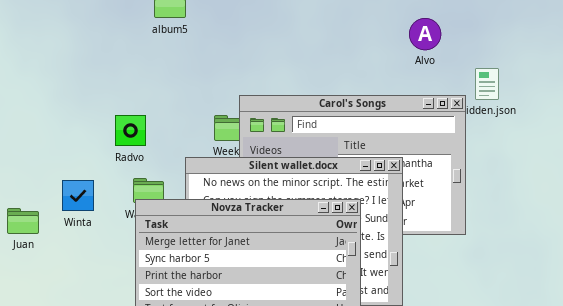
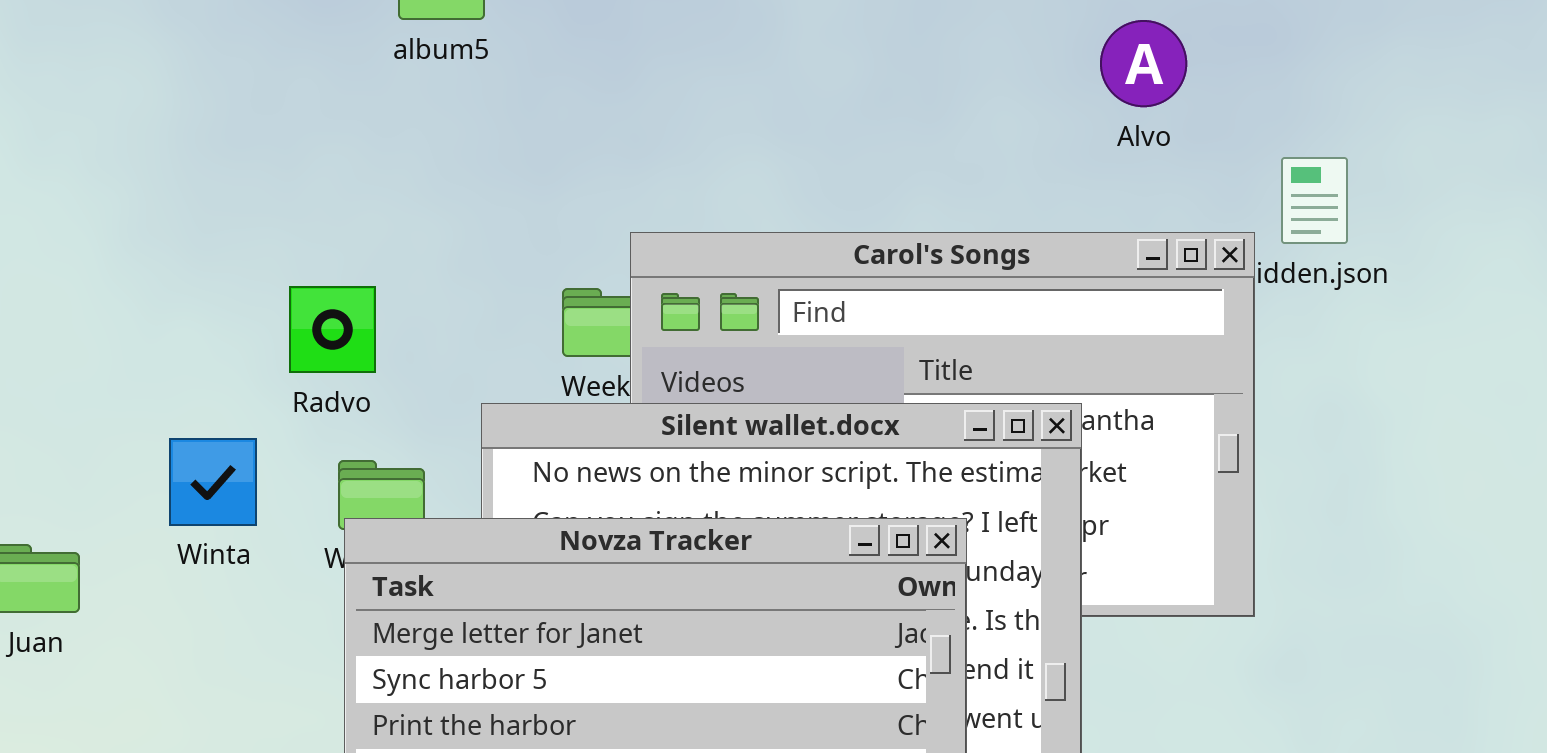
Winta: [62,180,94,211] -> [169,438,257,526], moved

